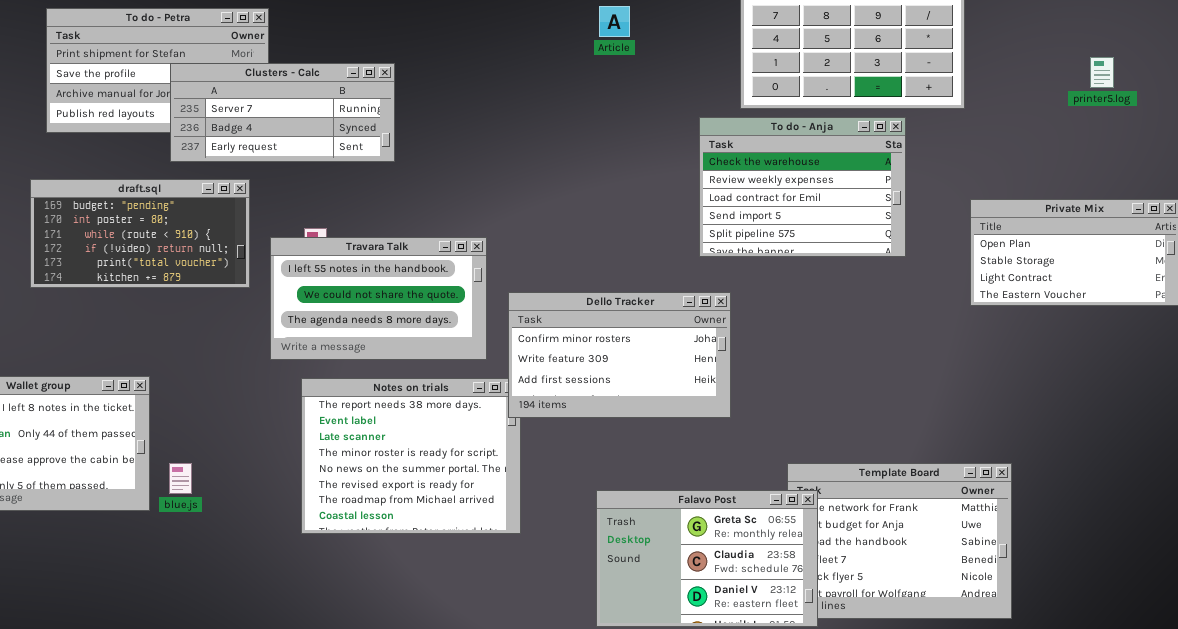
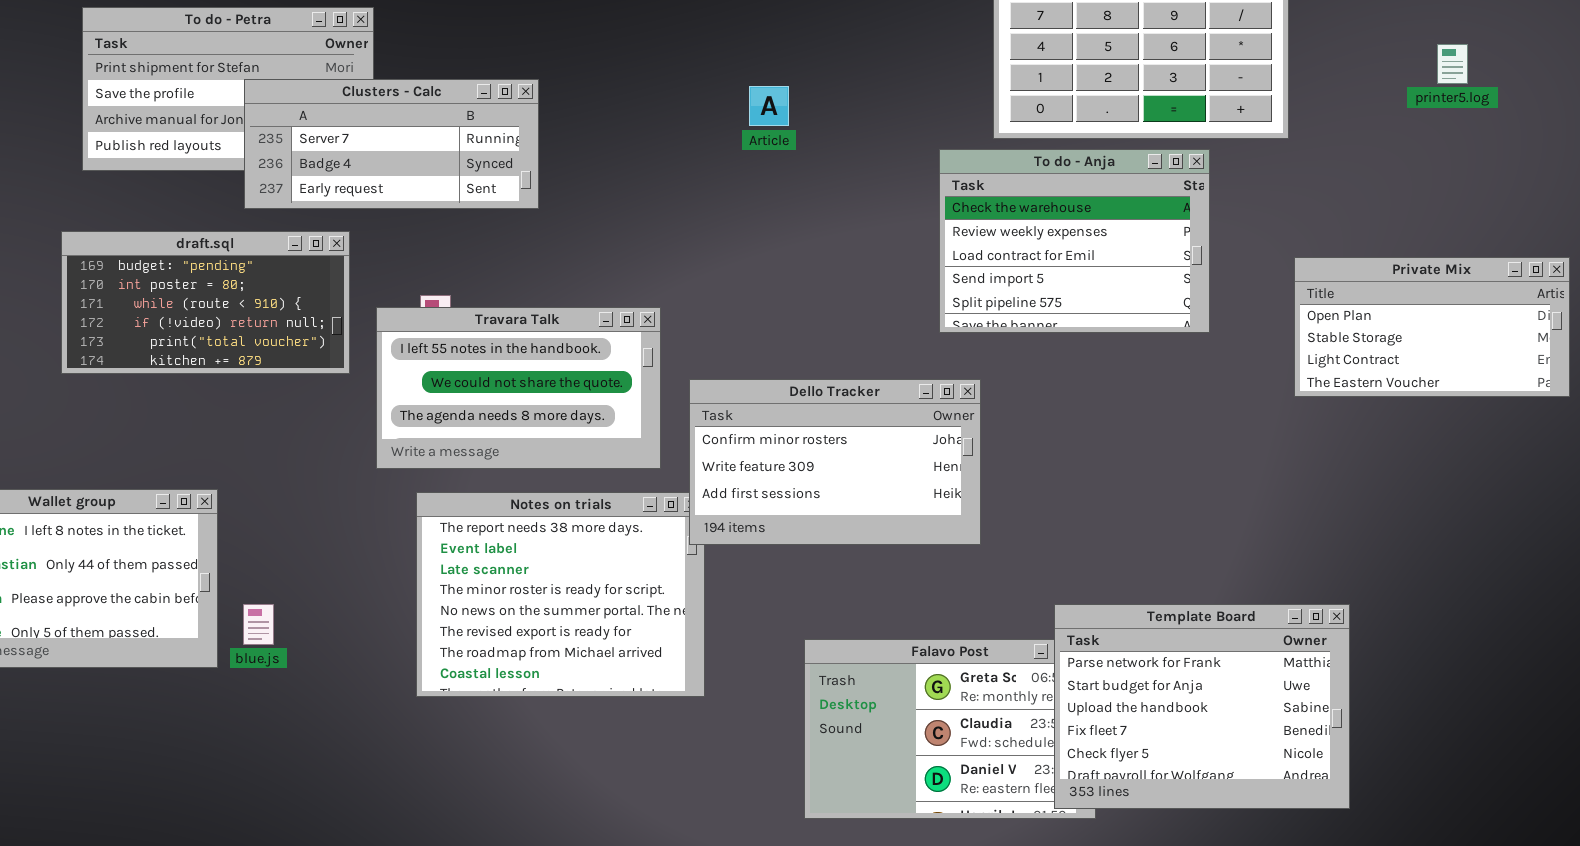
Article: [599,6,630,37] -> [749,86,789,126], moved
printer5.log: [1090,57,1114,88] -> [1437,44,1468,84], moved
Template Board: [787,463,1012,619] -> [1054,604,1350,809], raised

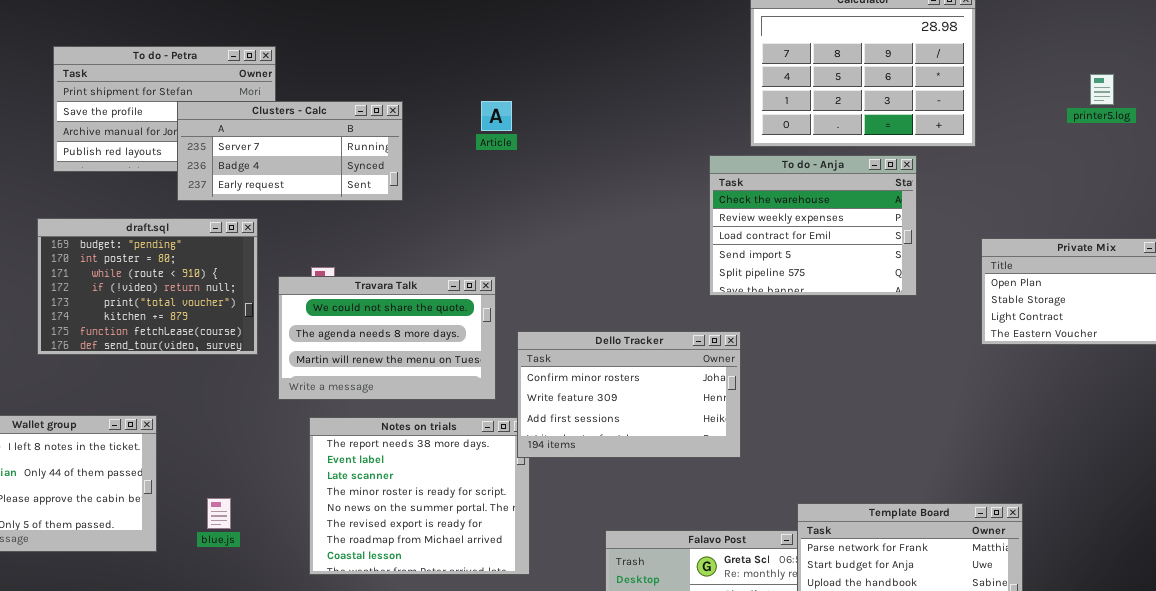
Article: [749,86,789,126] -> [481,101,512,131], moved
draft.sql: [61,231,350,374] -> [37,218,258,355], resized
Travara Talk: [376,307,661,469] -> [278,276,496,400], scrolled down 1 row
blue.js: [243,604,274,645] -> [207,498,231,529], moved

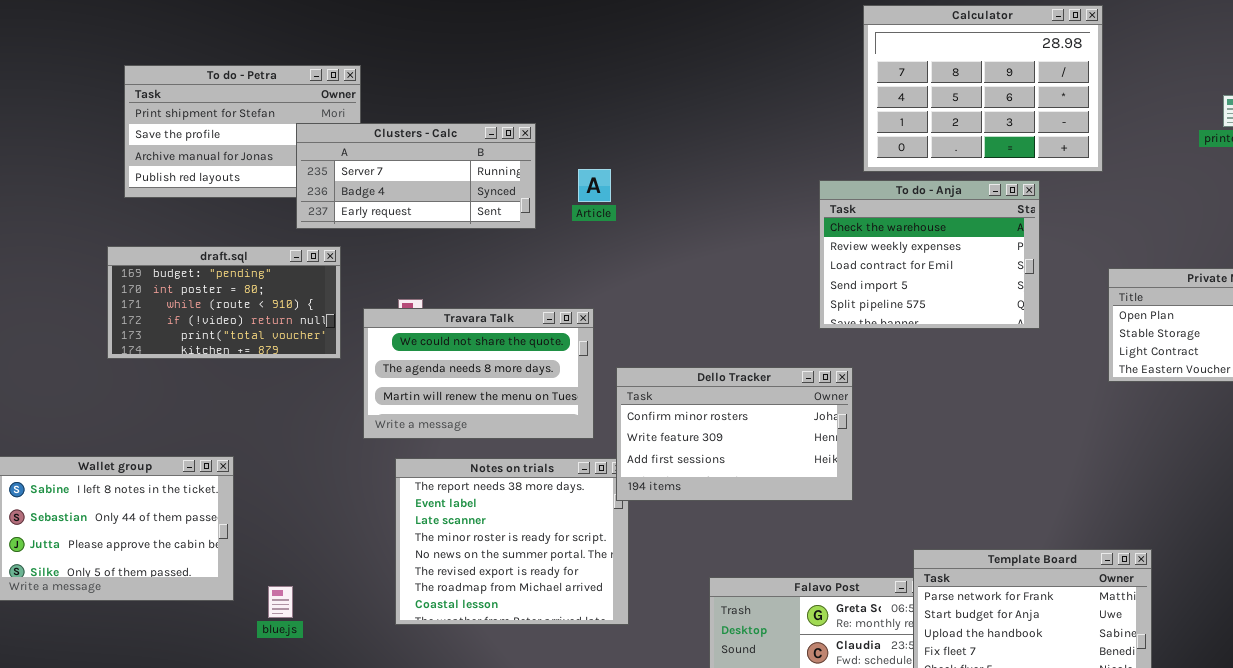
Article: [481,101,512,131] -> [578,169,611,202], moved
Clusters - Calc: [177,101,403,201] -> [296,123,536,229], moved
draft.sql: [37,218,258,355] -> [107,246,341,359], resized
blue.js: [207,498,231,529] -> [268,586,293,618], moved

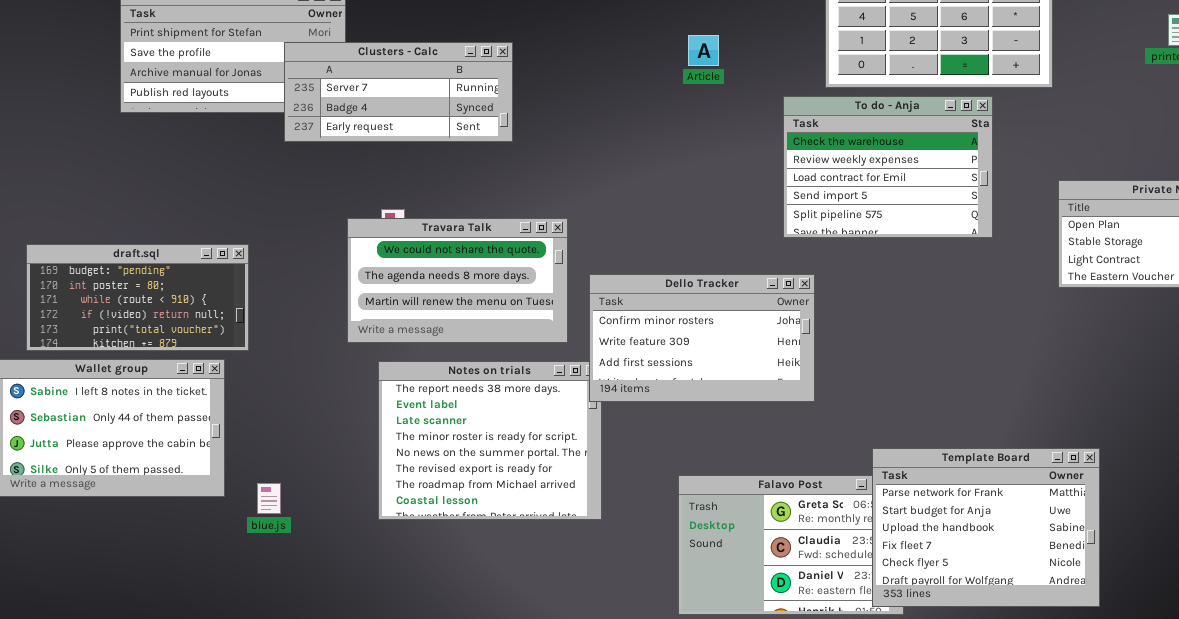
Article: [578,169,611,202] -> [688,35,719,66], moved
draft.sql: [107,246,341,359] -> [26,244,249,351], moved

